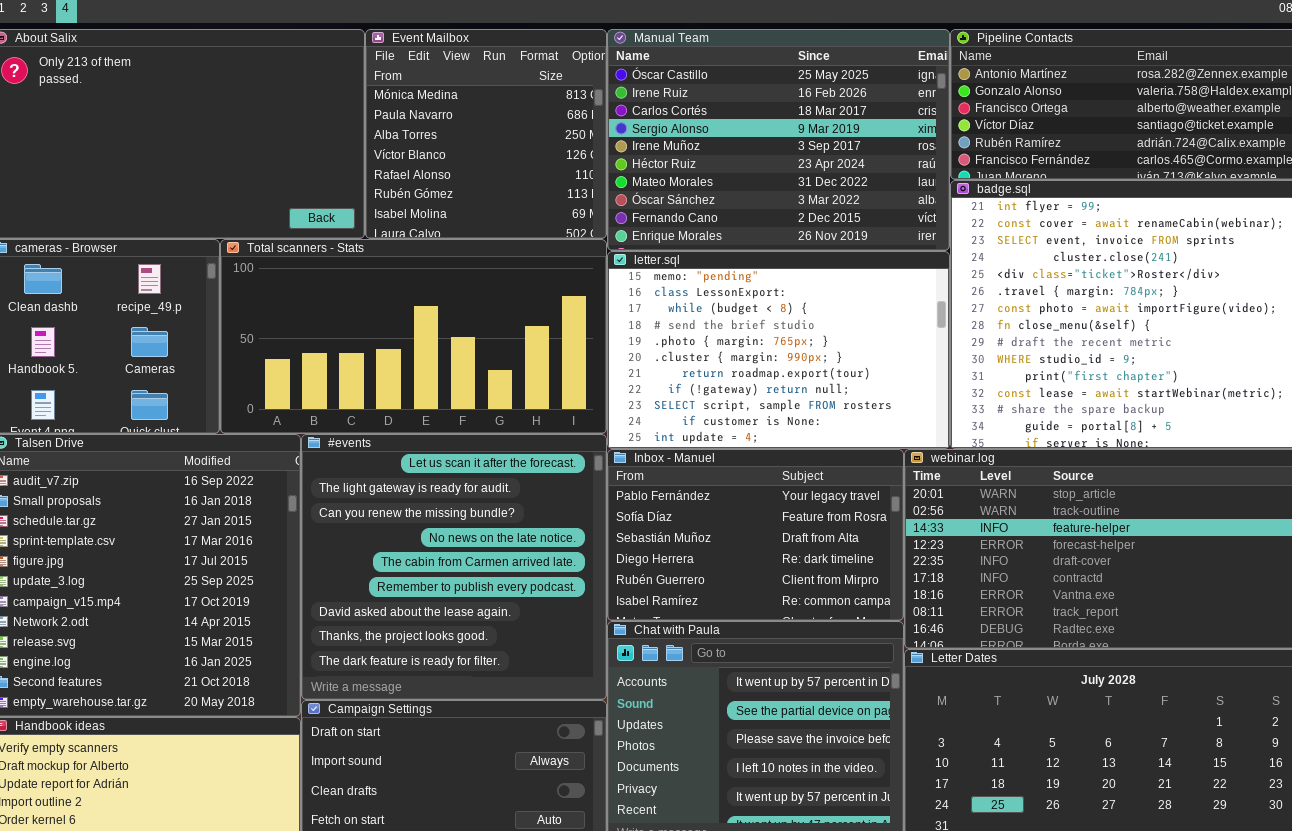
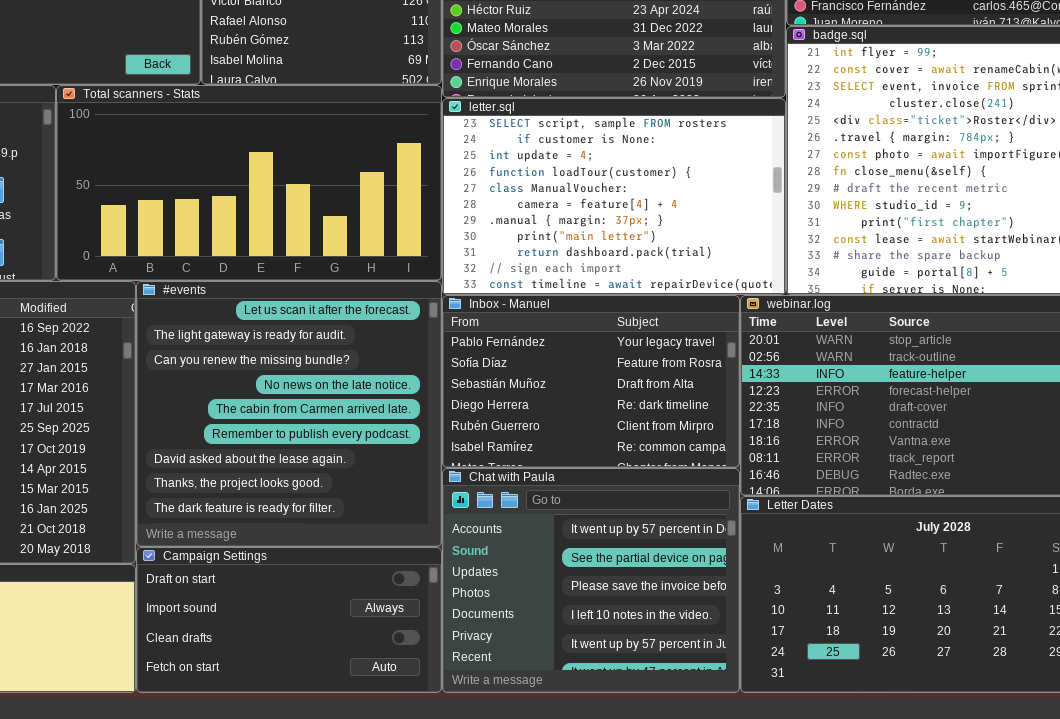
letter.sql: [607,251,950,449] -> [442,98,786,295], scrolled down 8 rows

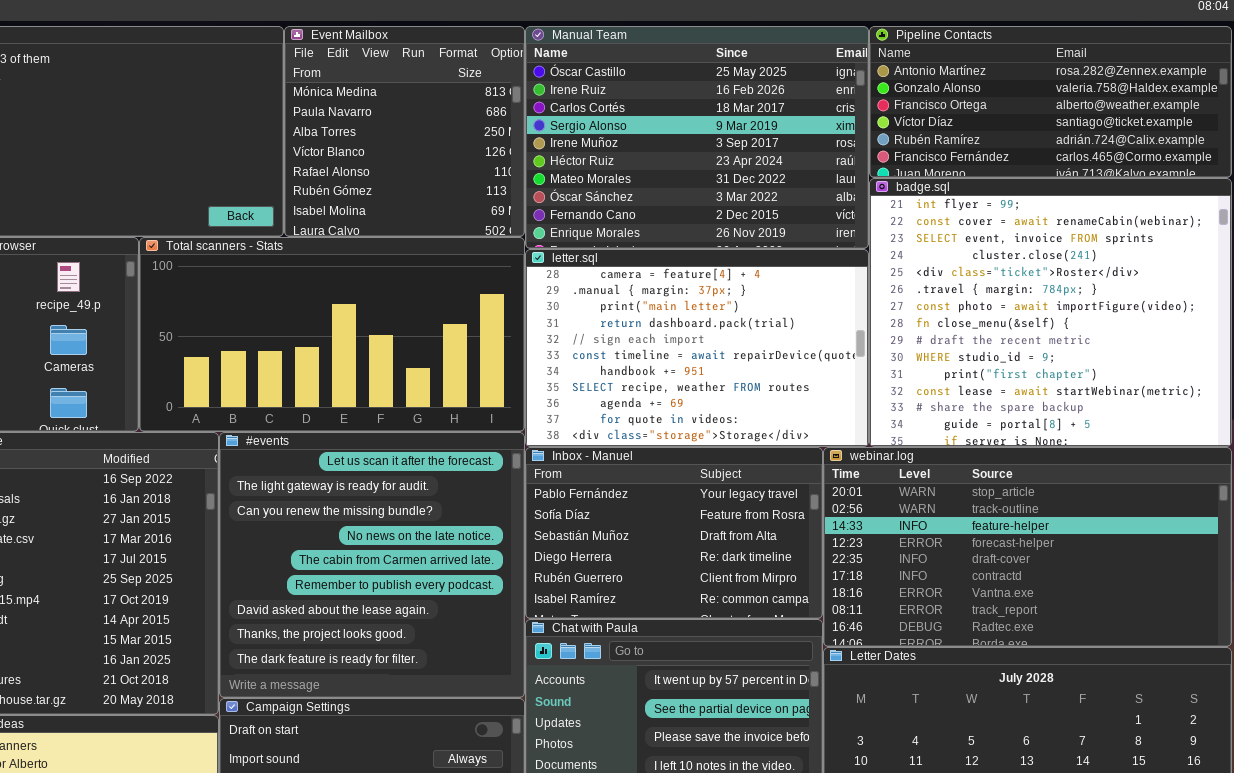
letter.sql: [442,98,786,295] -> [525,249,869,447], scrolled down 5 rows

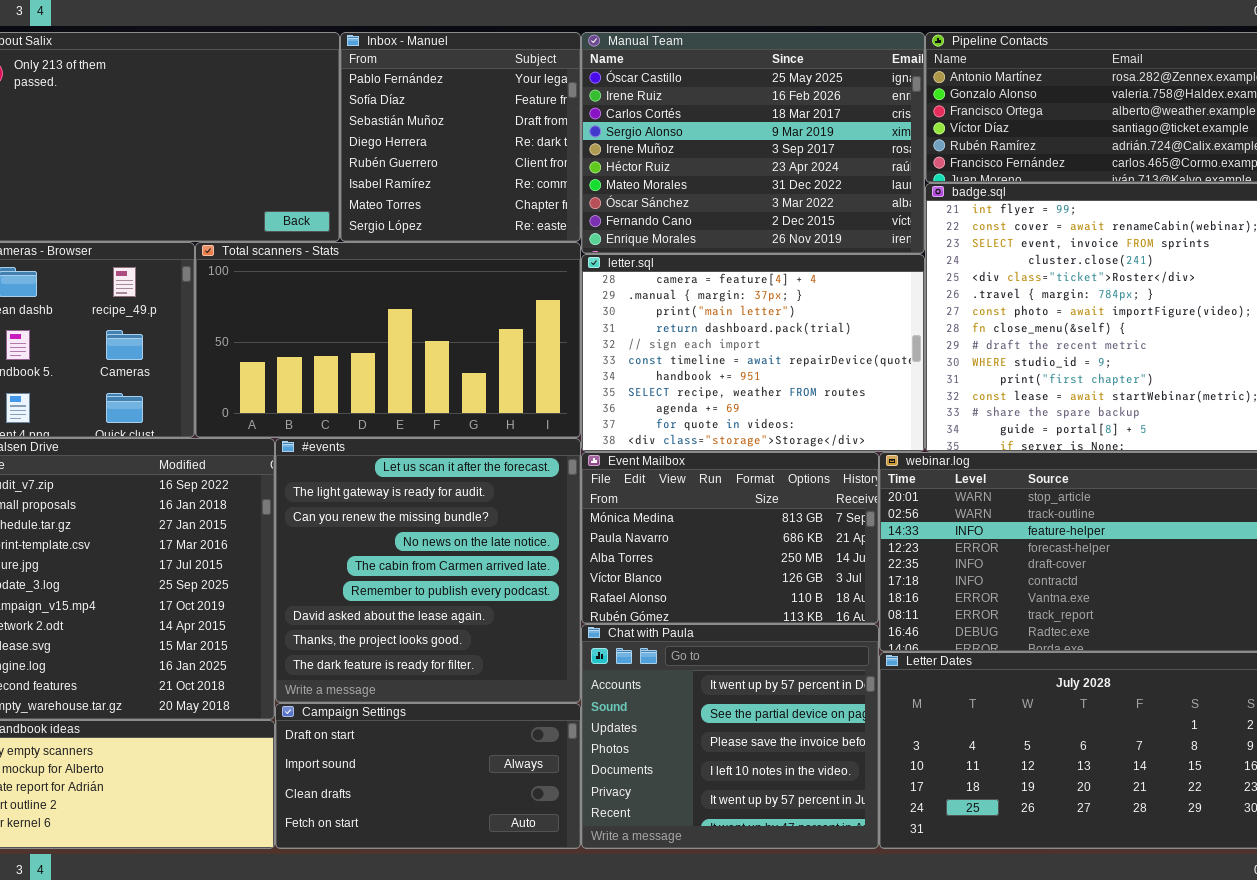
Event Mailbox: [284,26,525,237] -> [581,452,879,624], moved, resized
Inbox - Manuel: [525,447,823,619] -> [340,32,581,242], moved, resized

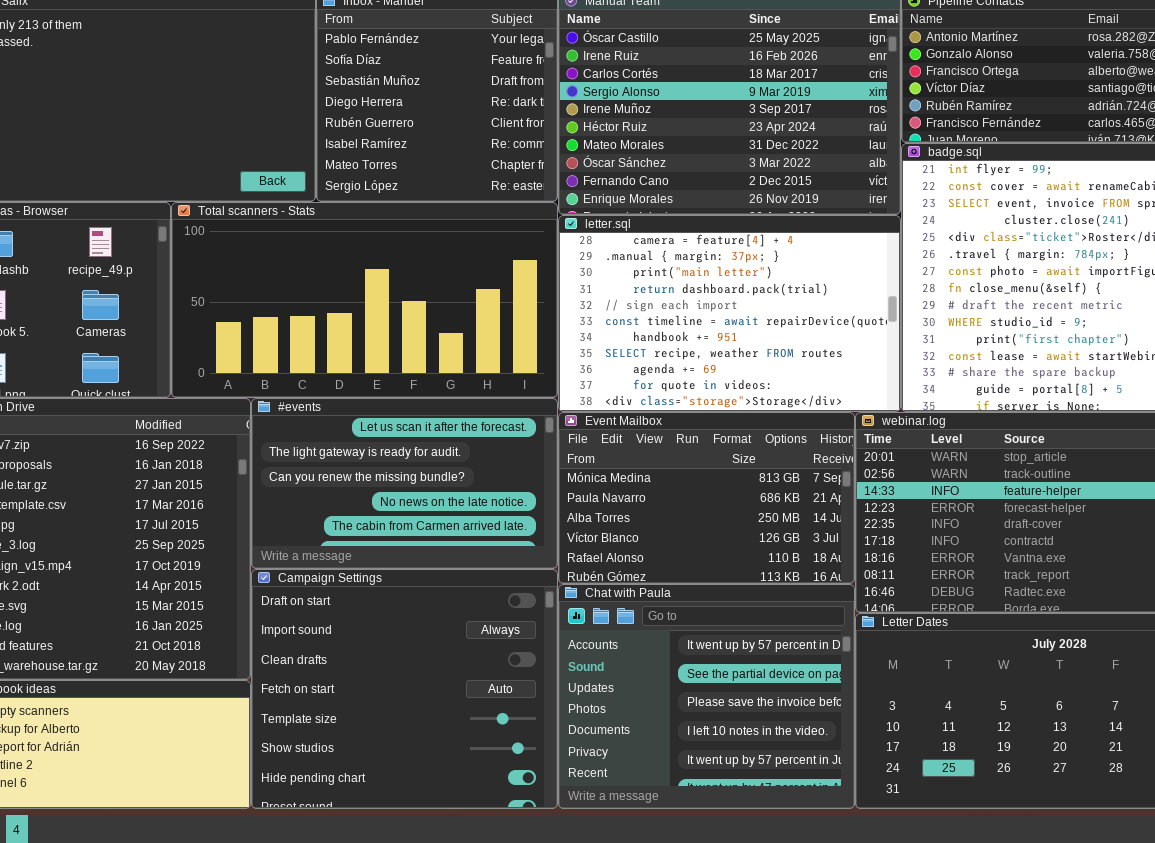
#events: [275,438,581,703] -> [251,398,558,569], resized
Campaign Settings: [275,703,581,849] -> [251,569,558,809], resized

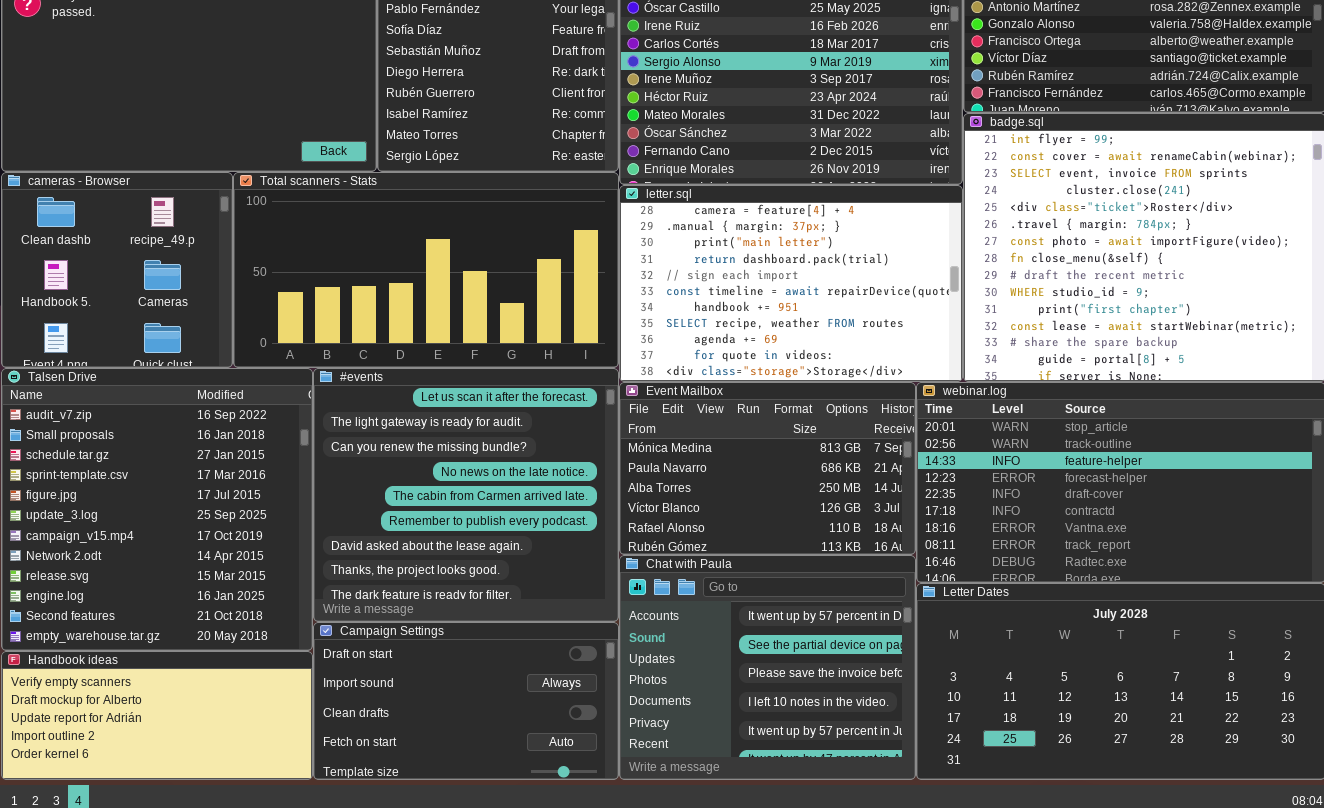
#events: [251,398,558,569] -> [313,368,619,622], resized
Campaign Settings: [251,569,558,809] -> [313,622,619,780], resized

